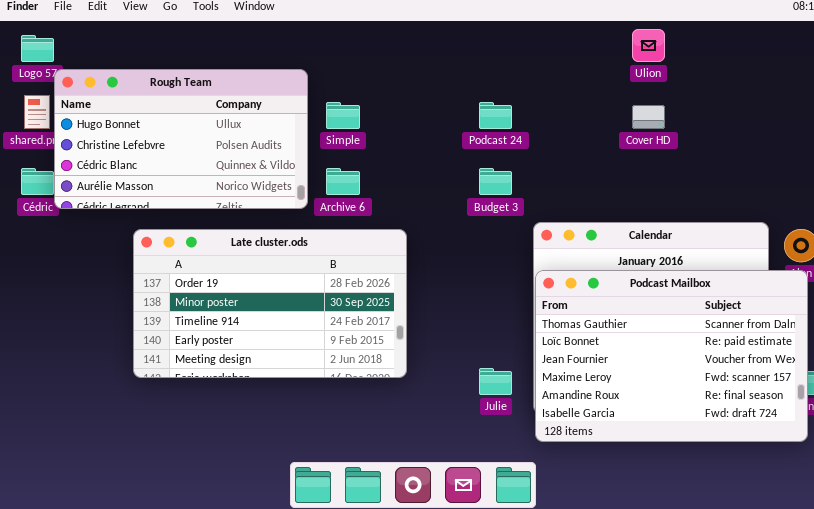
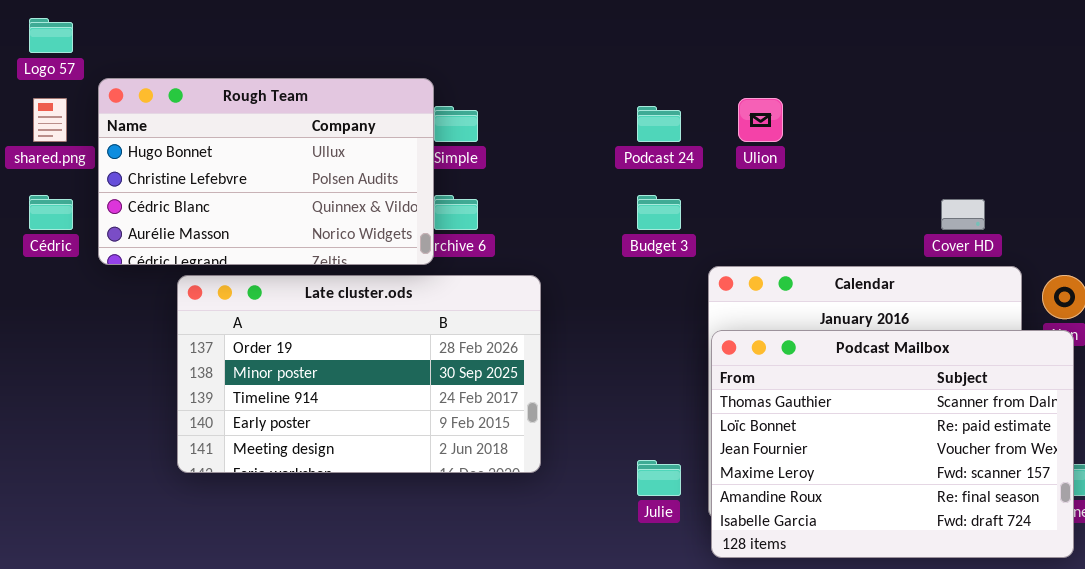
Ulion: [632,29,665,62] -> [738,98,783,142], moved
Rough Team: [54,69,308,209] -> [98,78,434,265], moved
Cover HD: [632,105,665,129] -> [941,199,985,230], moved

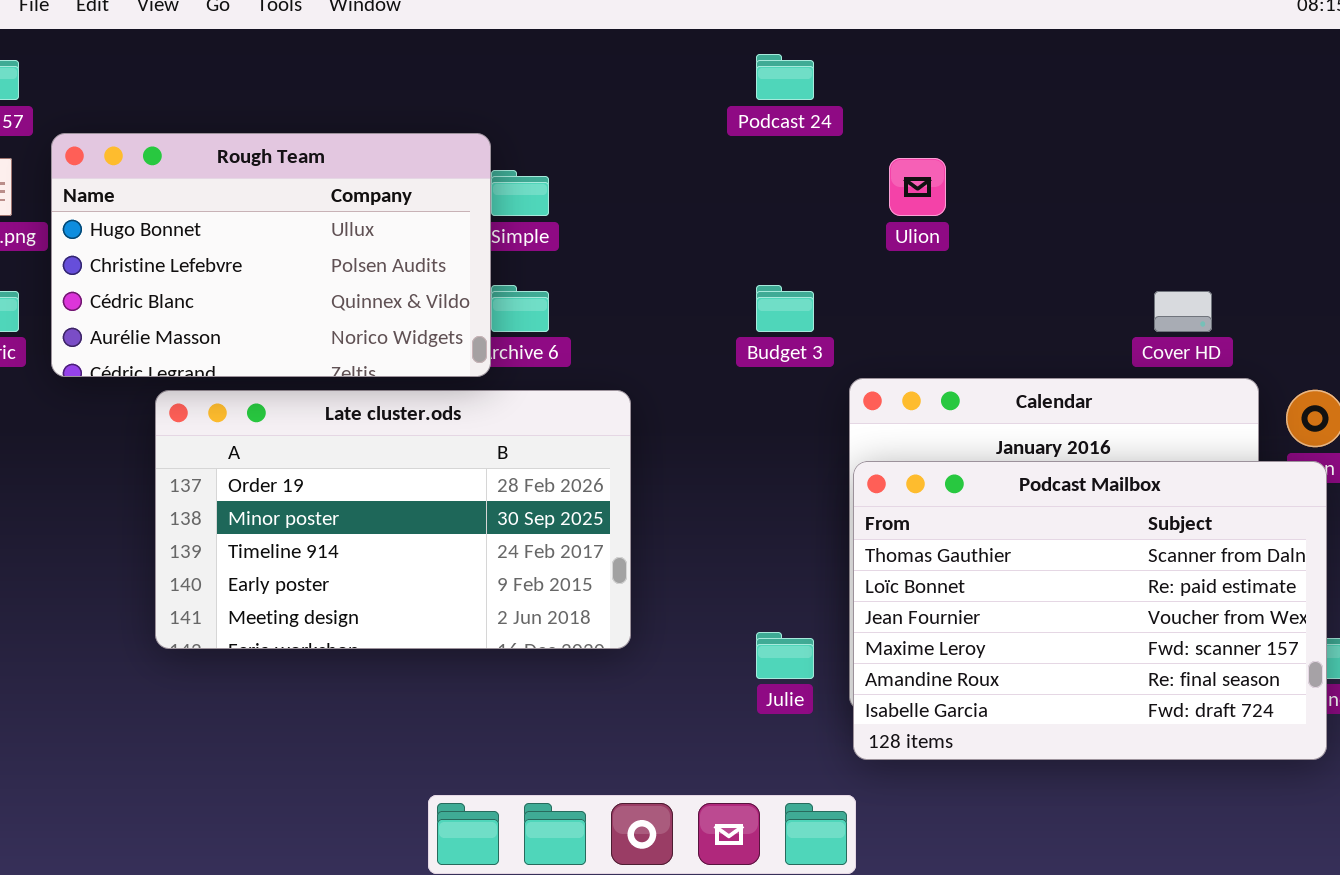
Podcast 24: [637,106,681,142] -> [756,54,814,100], moved

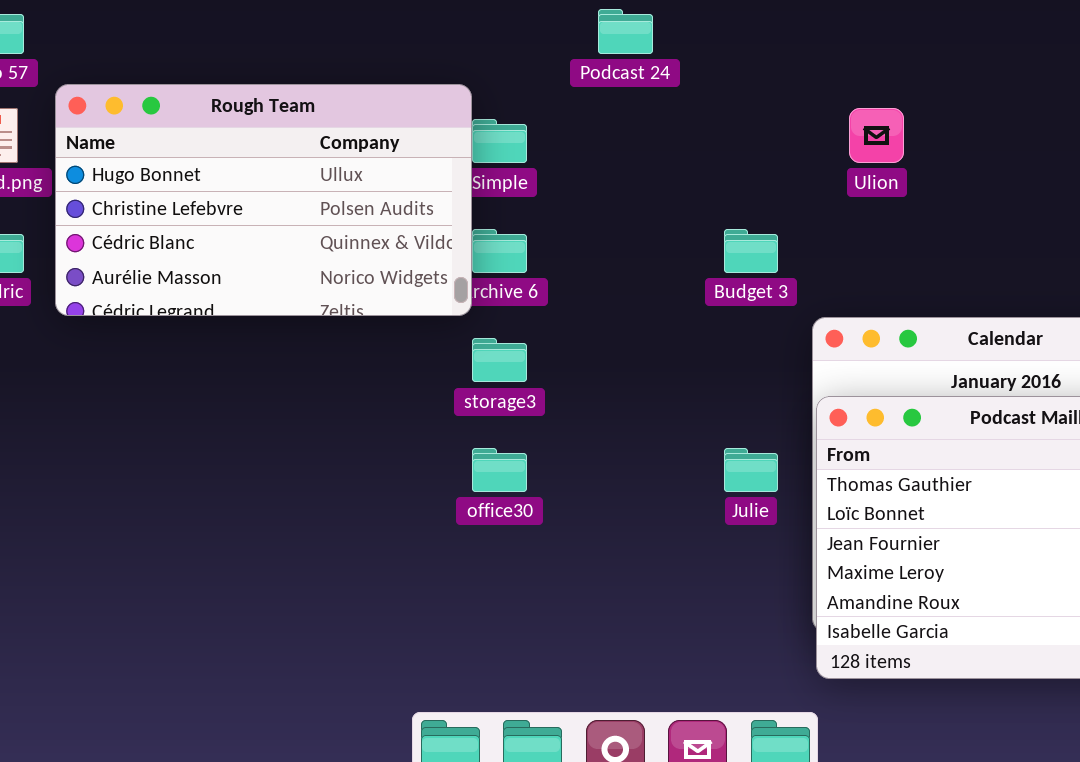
Podcast 24: [756,54,814,100] -> [598,9,653,54], moved
Late cluster.ods: [155,390,631,649] -> none, closed
Julie: [756,632,814,679] -> [724,448,778,492], moved

